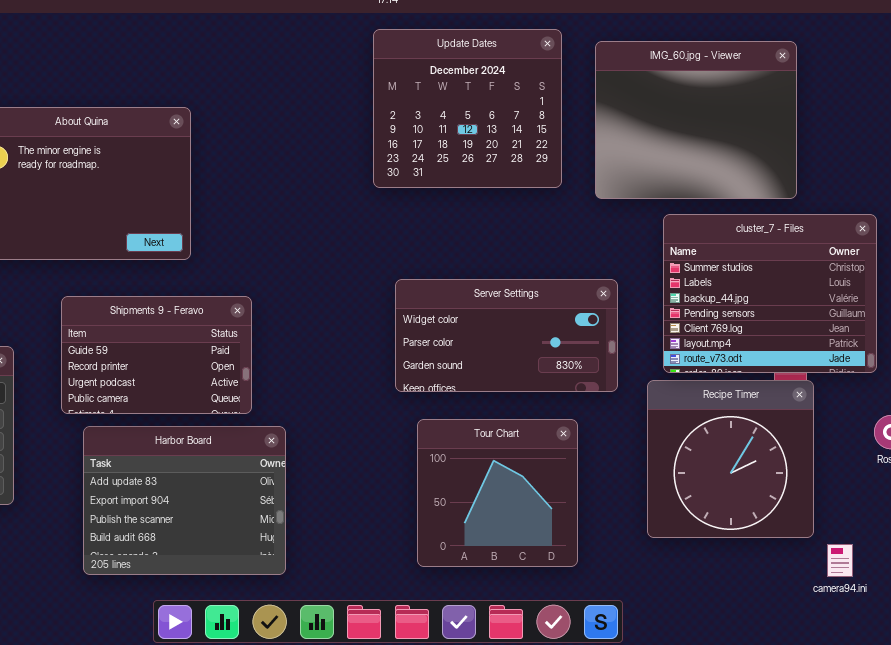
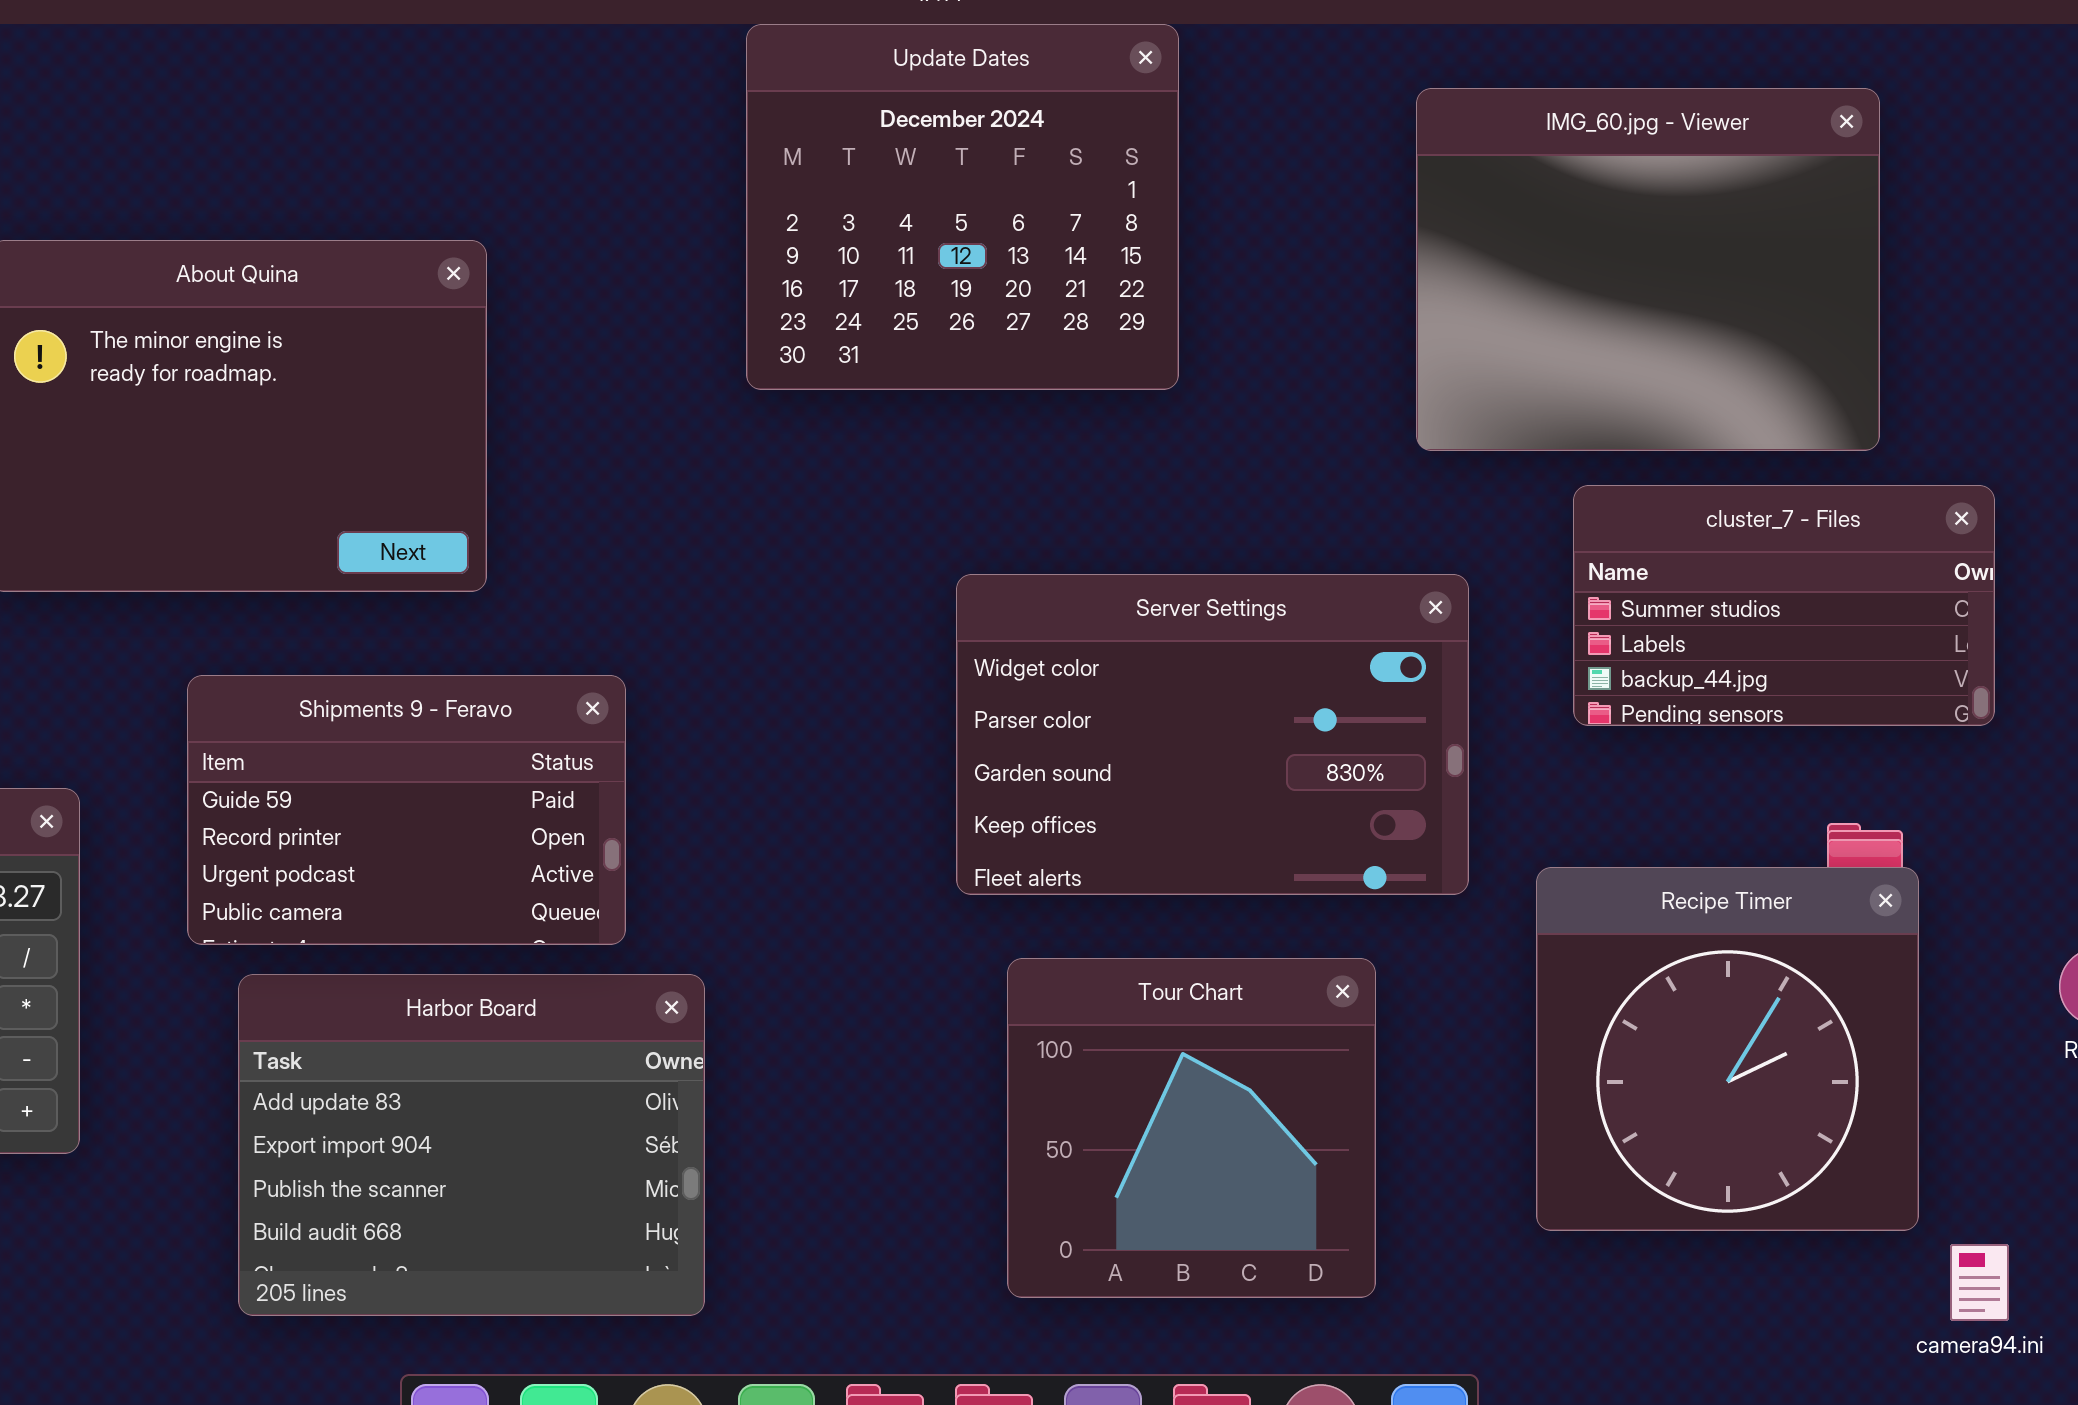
Update Dates: [373,29,562,188] -> [746,24,1179,390], moved
cluster_7 - Files: [663,214,877,373] -> [1573,485,1995,726], resized
Server Settings: [395,279,618,392] -> [956,574,1469,895], resized

